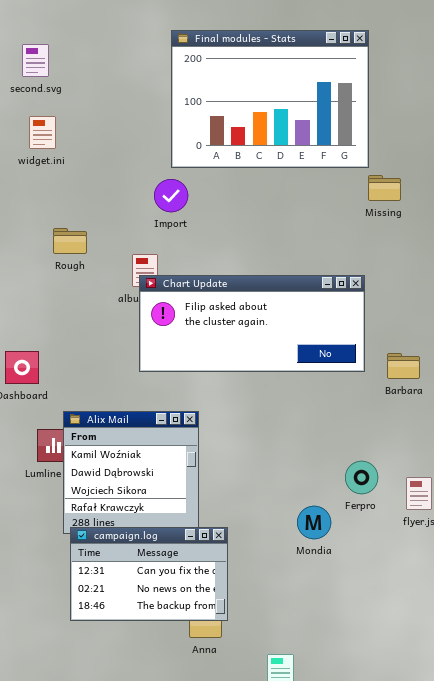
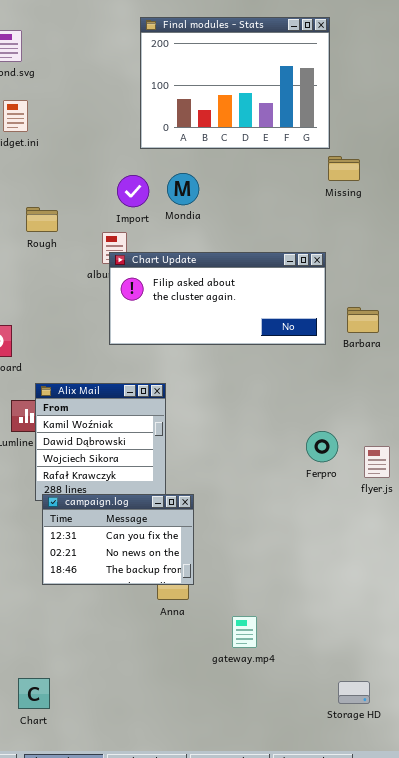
Import: [154,179,188,212] -> [117,175,149,207], moved
Barbara: [387,353,420,379] -> [347,307,379,333], moved
Mondia: [297,506,331,539] -> [167,173,199,205], moved

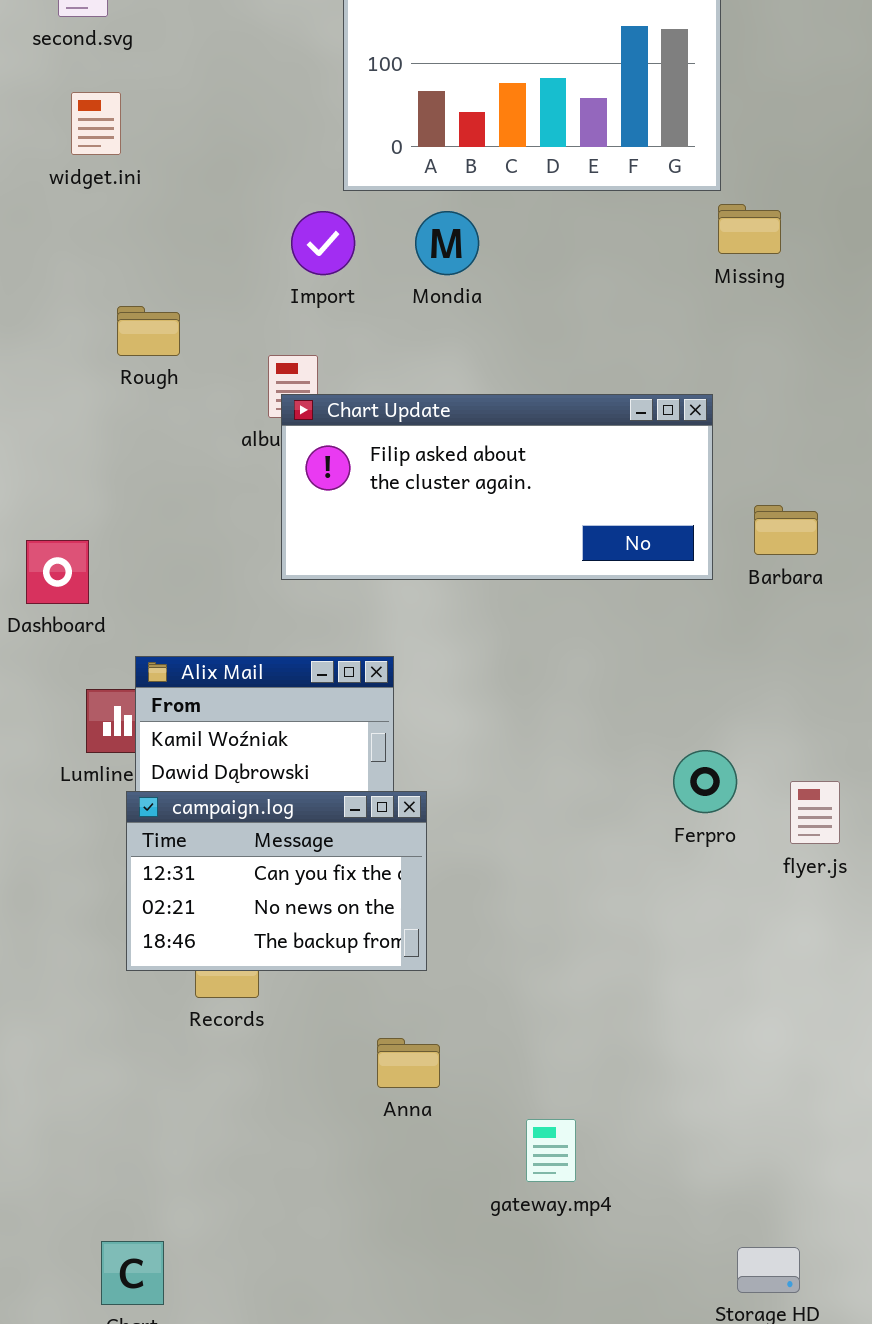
Mondia: [167,173,199,205] -> [415,211,479,275], moved
Import: [117,175,149,207] -> [291,211,355,275], moved
campaign.log: [42,494,194,585] -> [126,791,427,971], moved

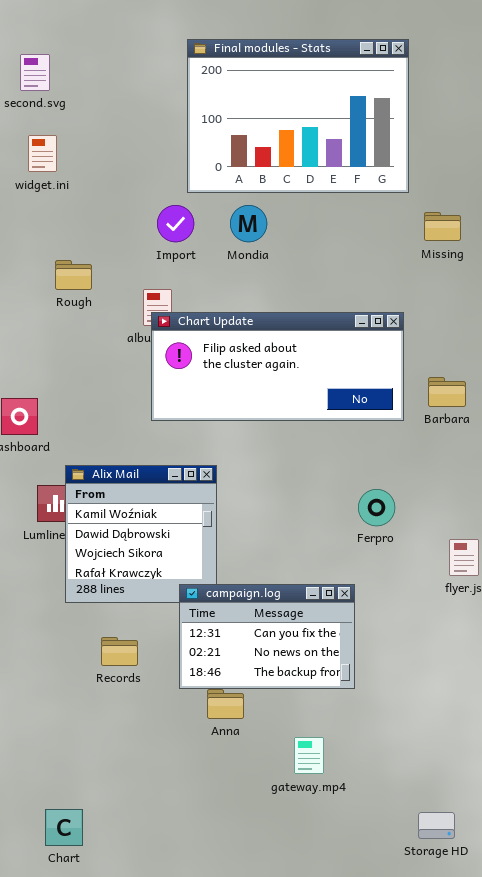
Missing: [718,204,781,254] -> [424,212,461,241], moved
Ferpro: [673,750,737,813] -> [358,489,395,526], moved
campaign.log: [126,791,427,971] -> [179,584,355,689], moved

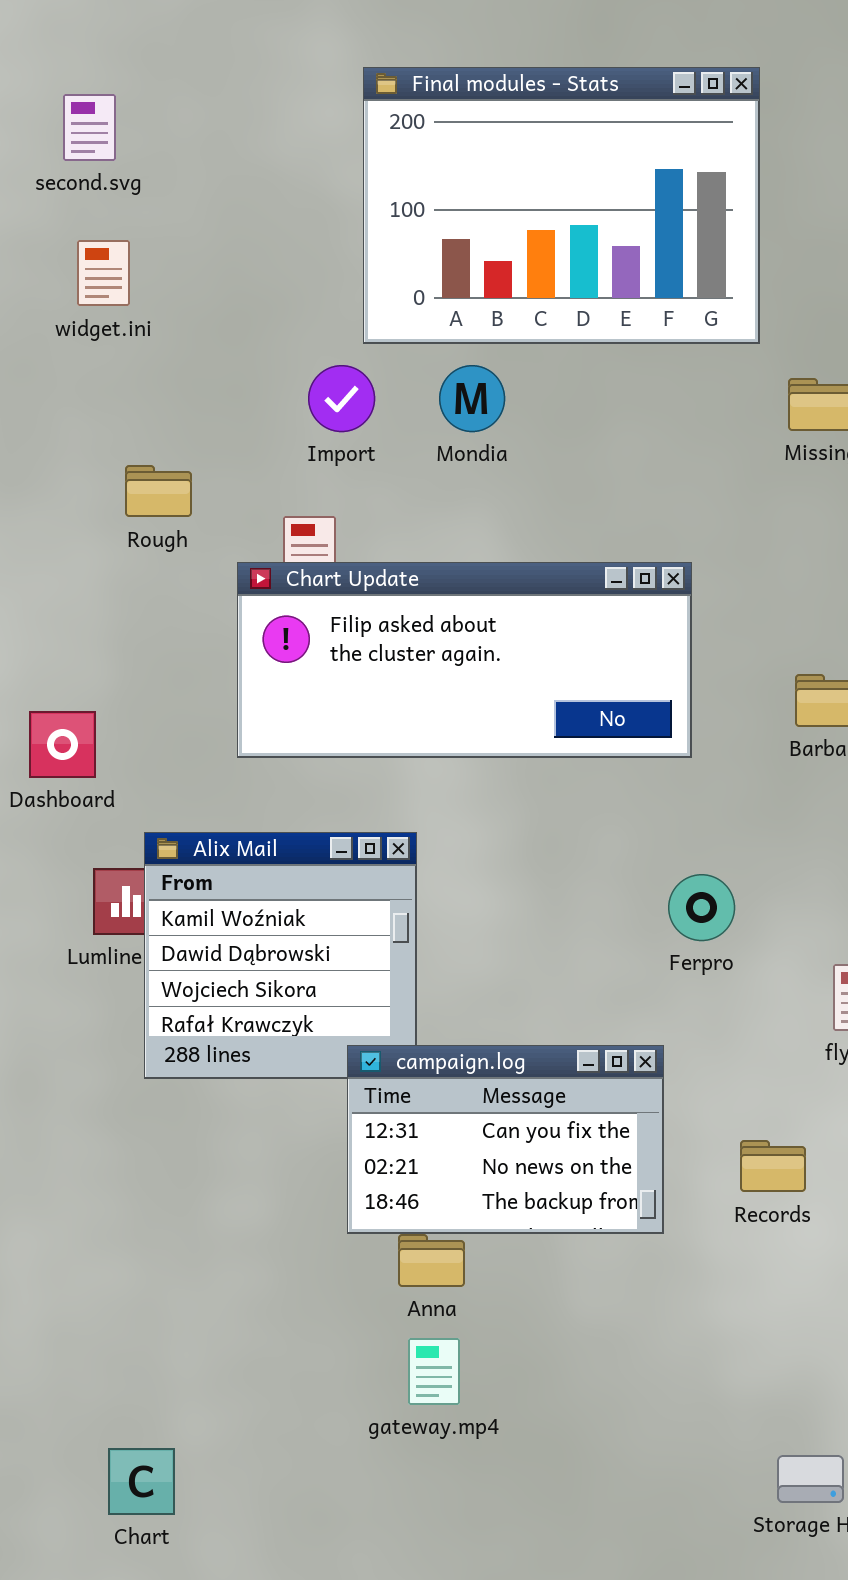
Chart Update: [151,312,404,421] -> [237,562,692,758], moved
Records: [101,637,138,666] -> [740,1140,806,1192], moved
gateway.mp4: [294,737,324,774] -> [408,1338,460,1405], moved

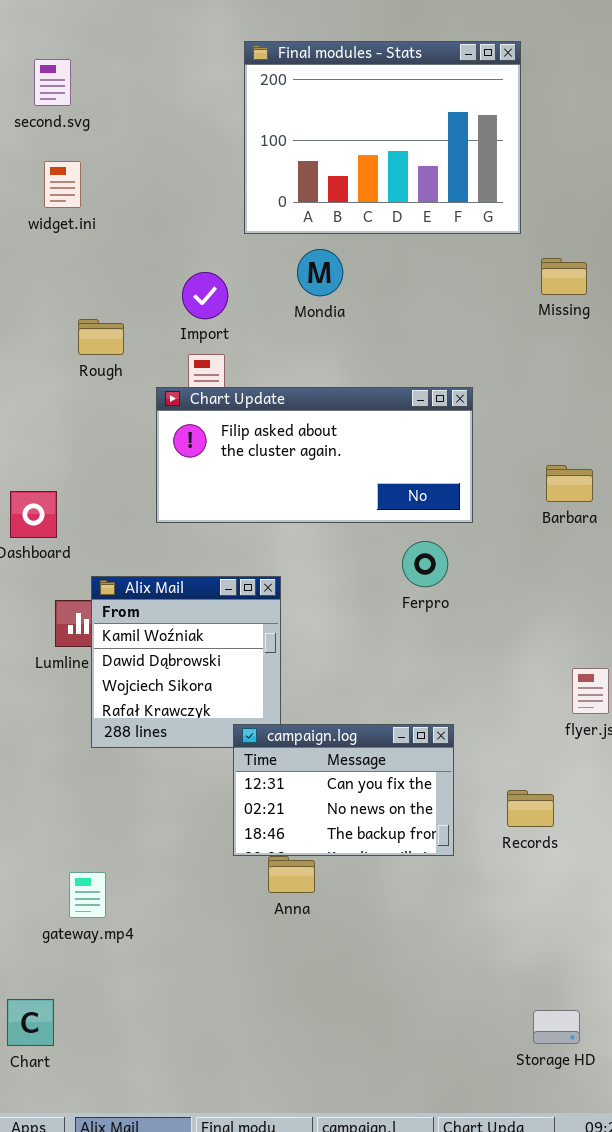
Import: [308,365,375,432] -> [182,272,228,319], moved
Ferpro: [668,874,735,941] -> [402,541,448,587], moved
gateway.mp4: [408,1338,460,1405] -> [69,872,106,918], moved
Chart: [108,1448,175,1515] -> [7,999,54,1046], moved

